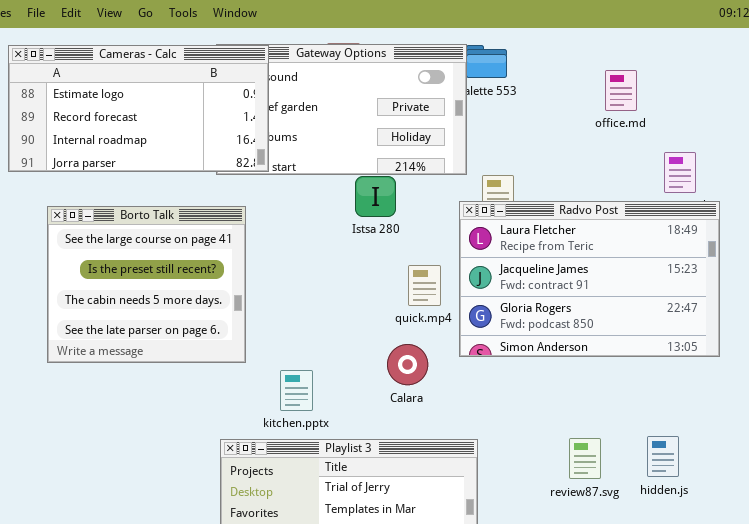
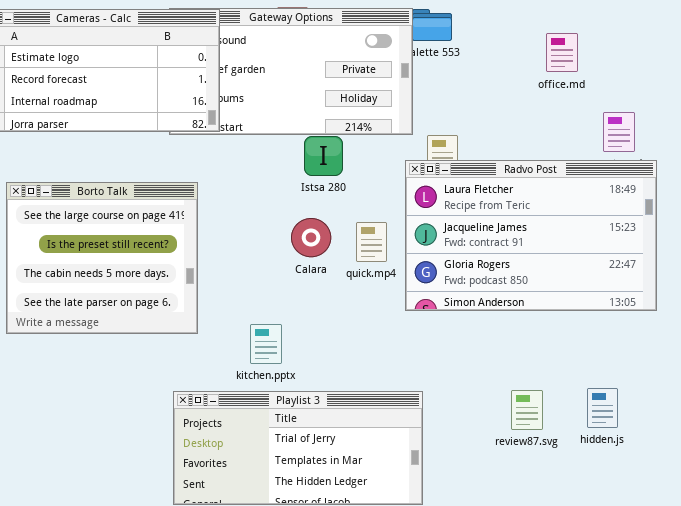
Borto Talk: [47,206,246,363] -> [6,182,198,334], moved
Calara: [387,344,428,385] -> [291,218,331,257], moved
kitchen.pptx: [280,370,313,411] -> [250,324,282,364], moved

